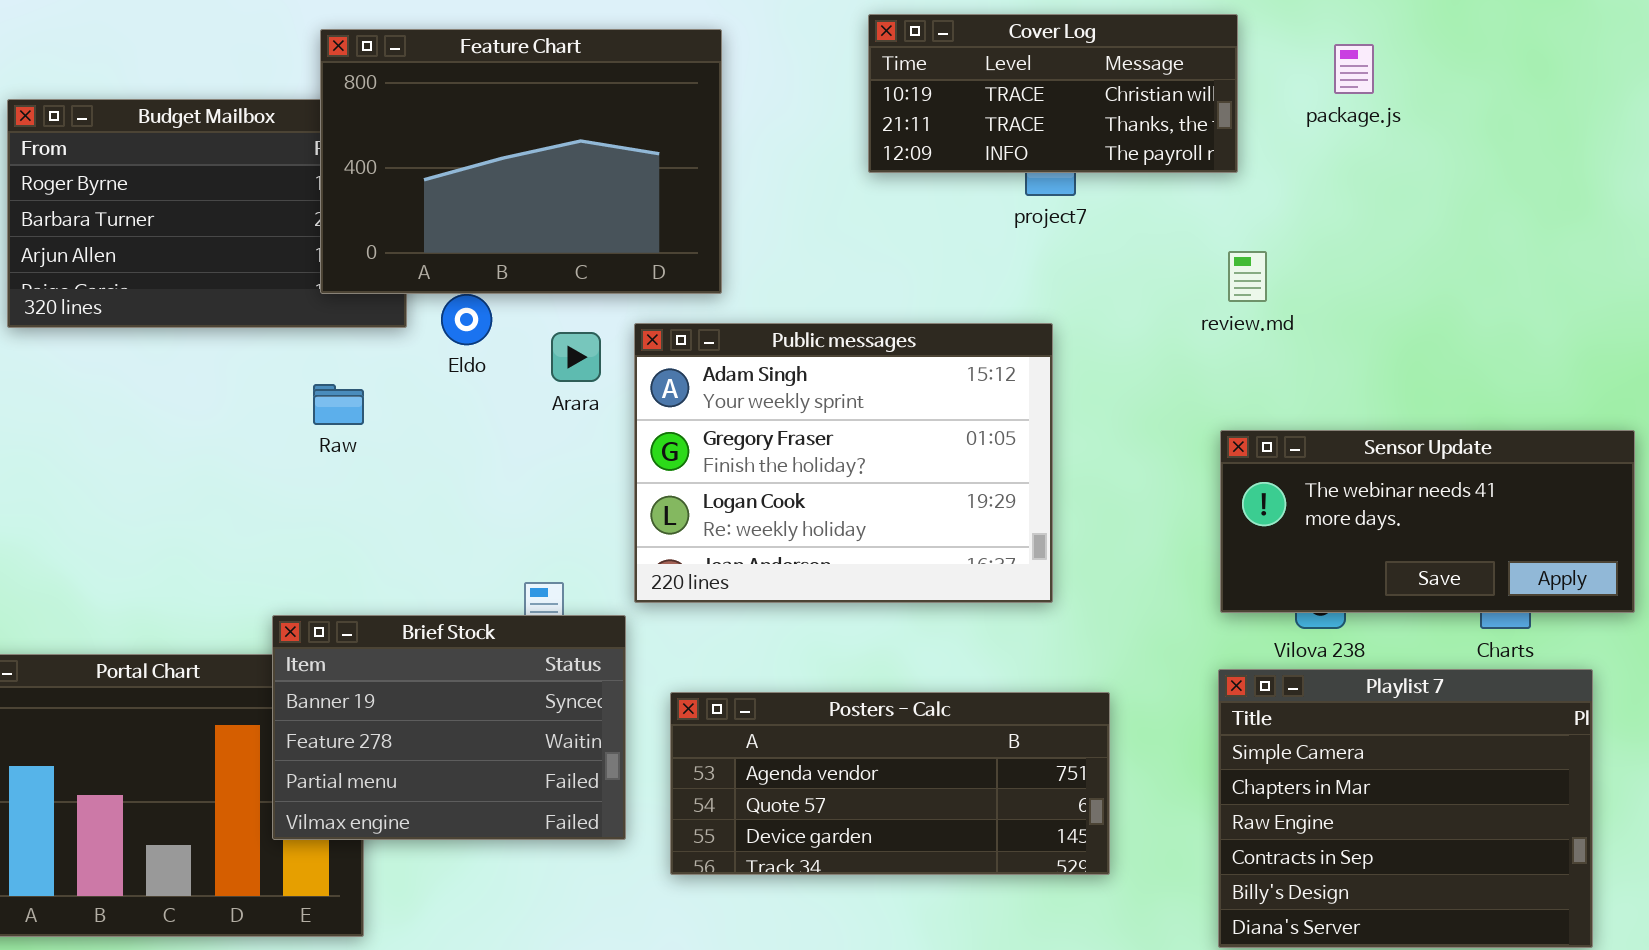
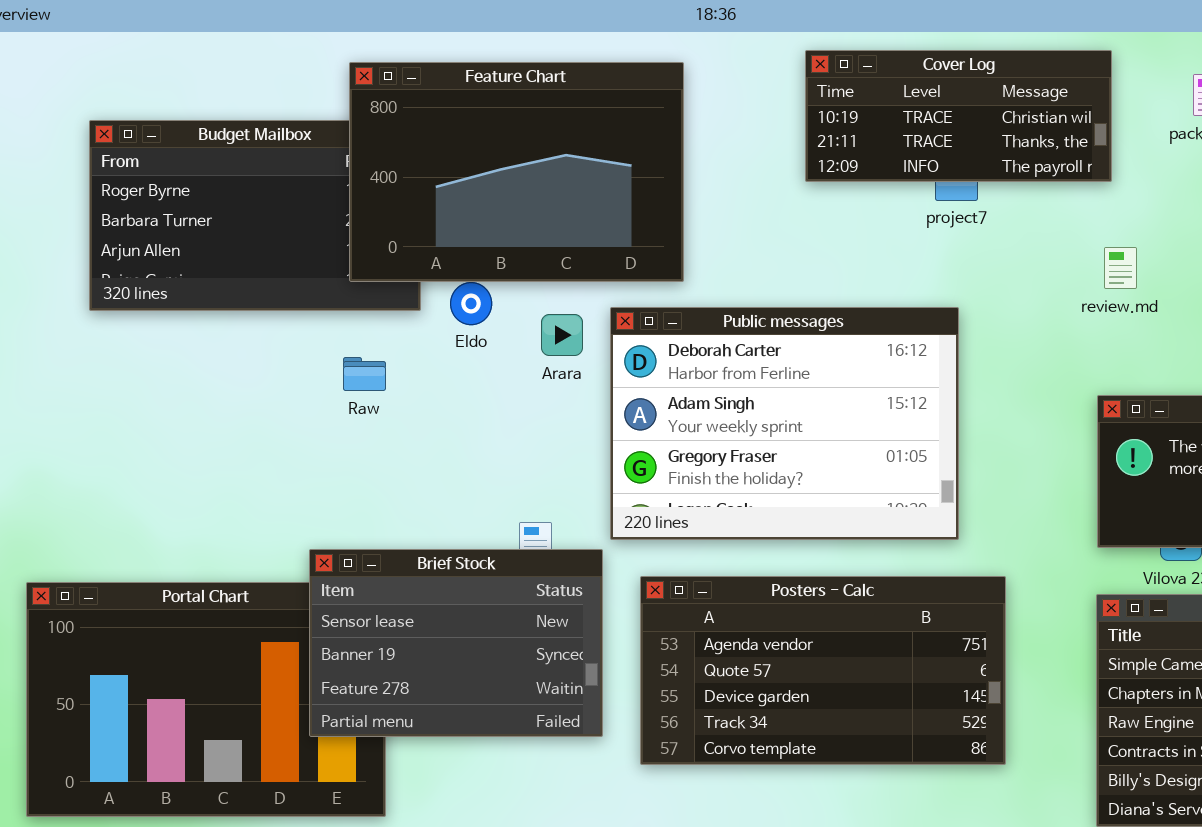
Public messages: [634,323,1053,603] -> [610,307,959,540], scrolled up 1 row
Brief Stock: [272,615,626,840] -> [309,549,603,737], scrolled up 1 row
Posters - Calc: [670,692,1110,875] -> [640,576,1006,765], resized

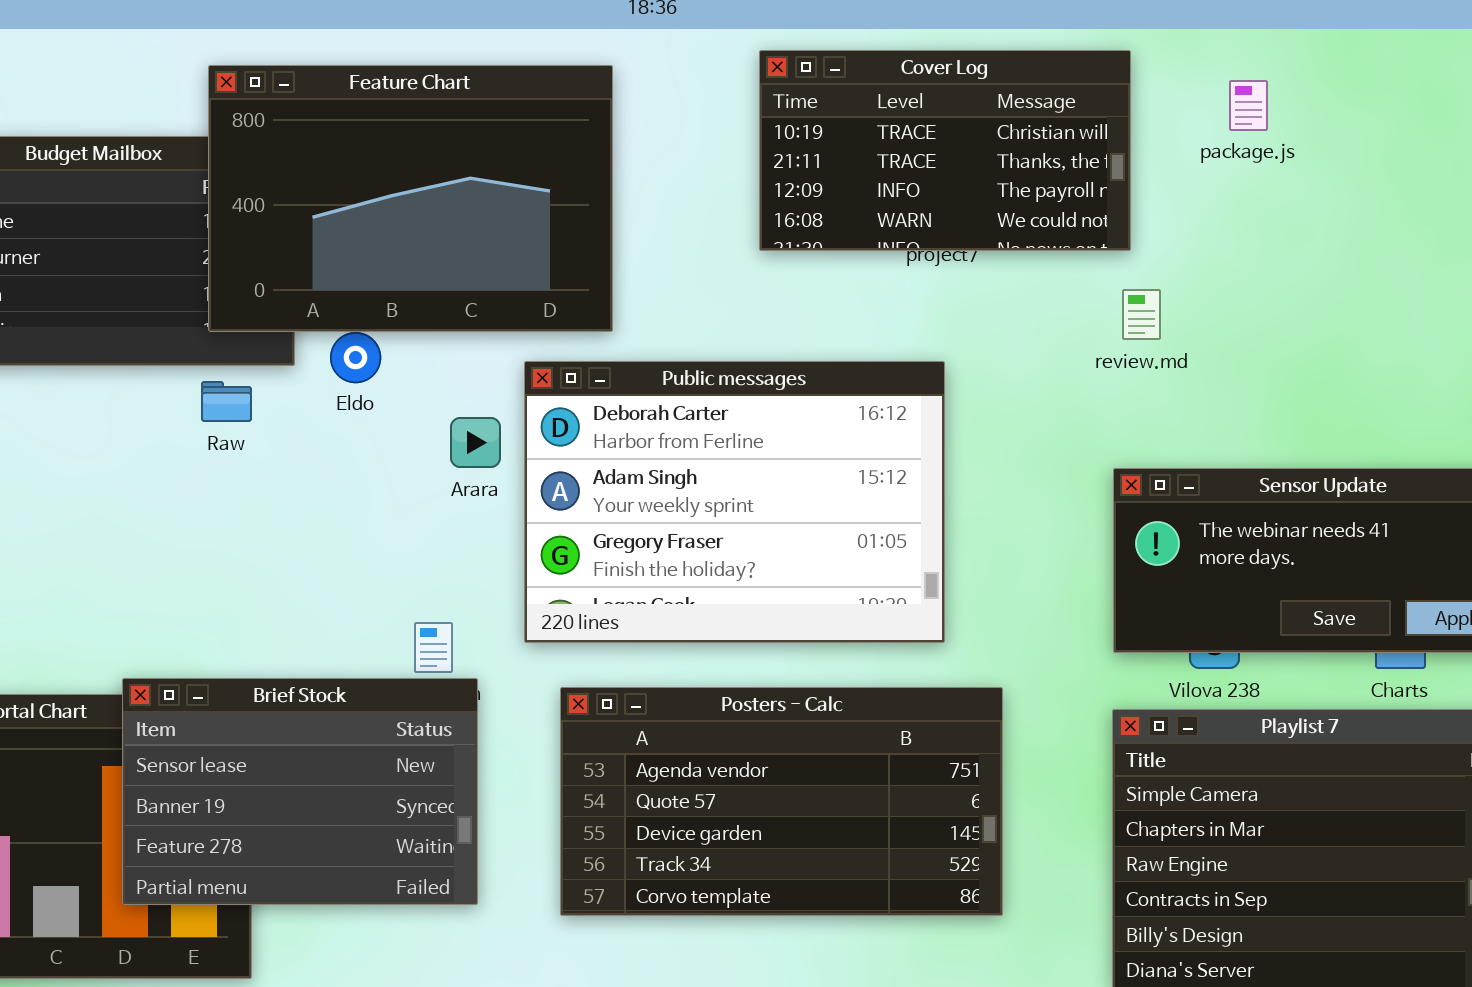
Cover Log: [805,50,1112,182] -> [759,50,1131,251], resized
Arara: [541,314,583,356] -> [450,417,501,468], moved
Raw: [343,357,386,391] -> [201,381,252,422], moved
Brief Stock: [309,549,603,737] -> [122,678,478,905], moved

